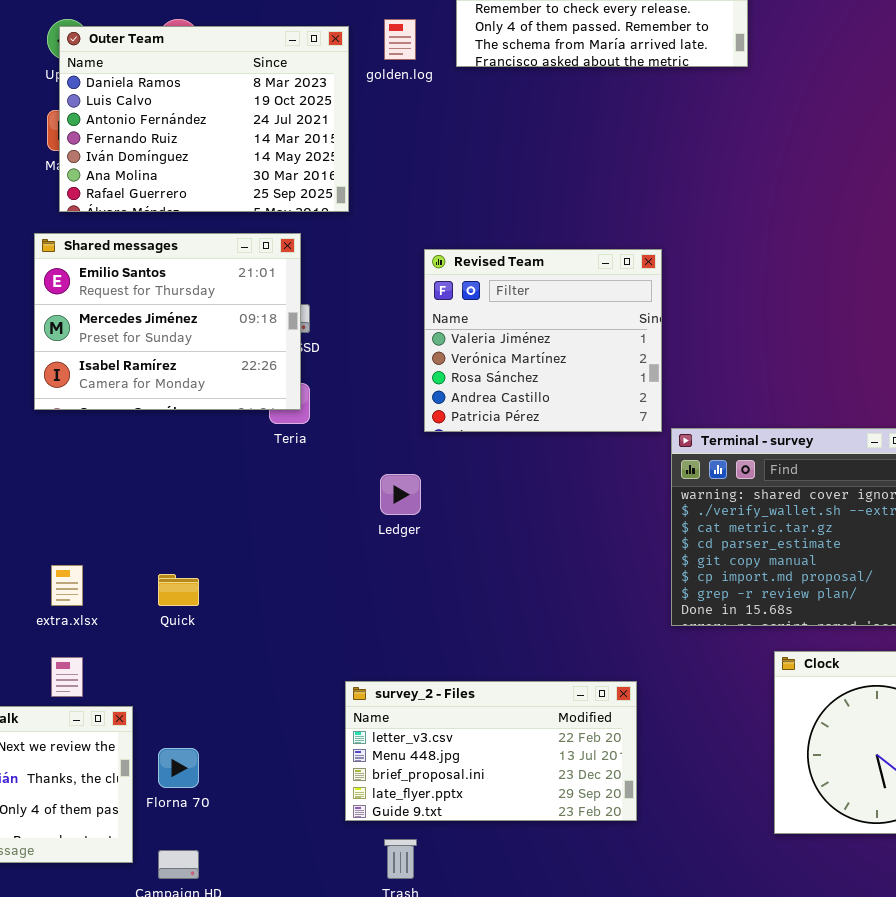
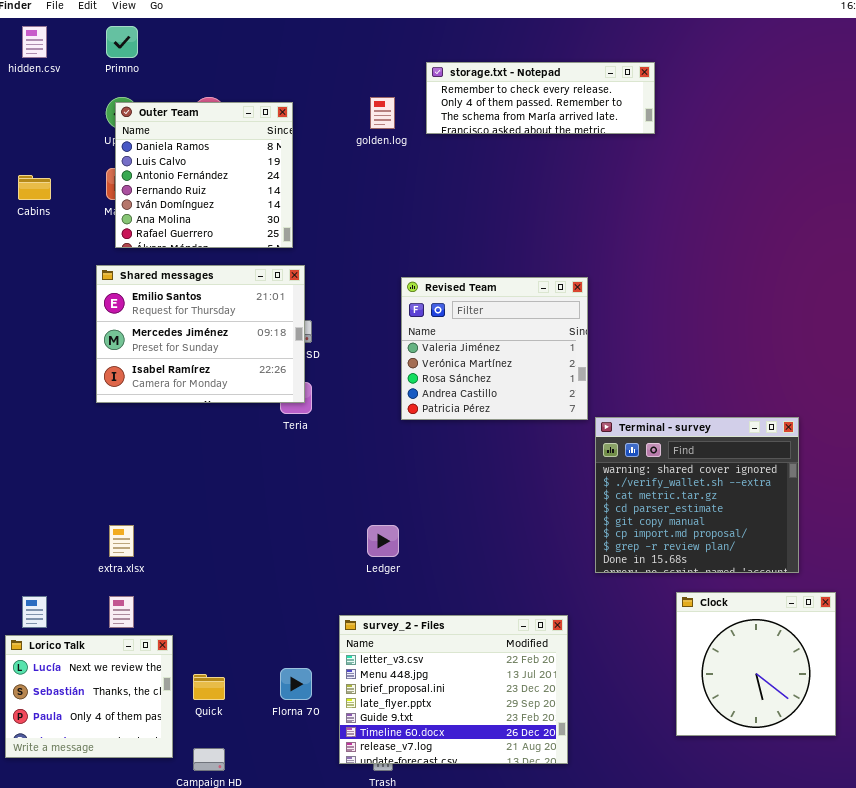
Outer Team: [59,26,349,212] -> [115,102,293,248], resized
Ledger: [380,474,421,515] -> [367,525,399,557], moved
Quick: [158,574,199,606] -> [193,674,225,700], moved
survey_2 - Files: [345,681,637,821] -> [339,615,568,764], resized
Florna 70: [158,748,199,788] -> [280,668,312,700], moved

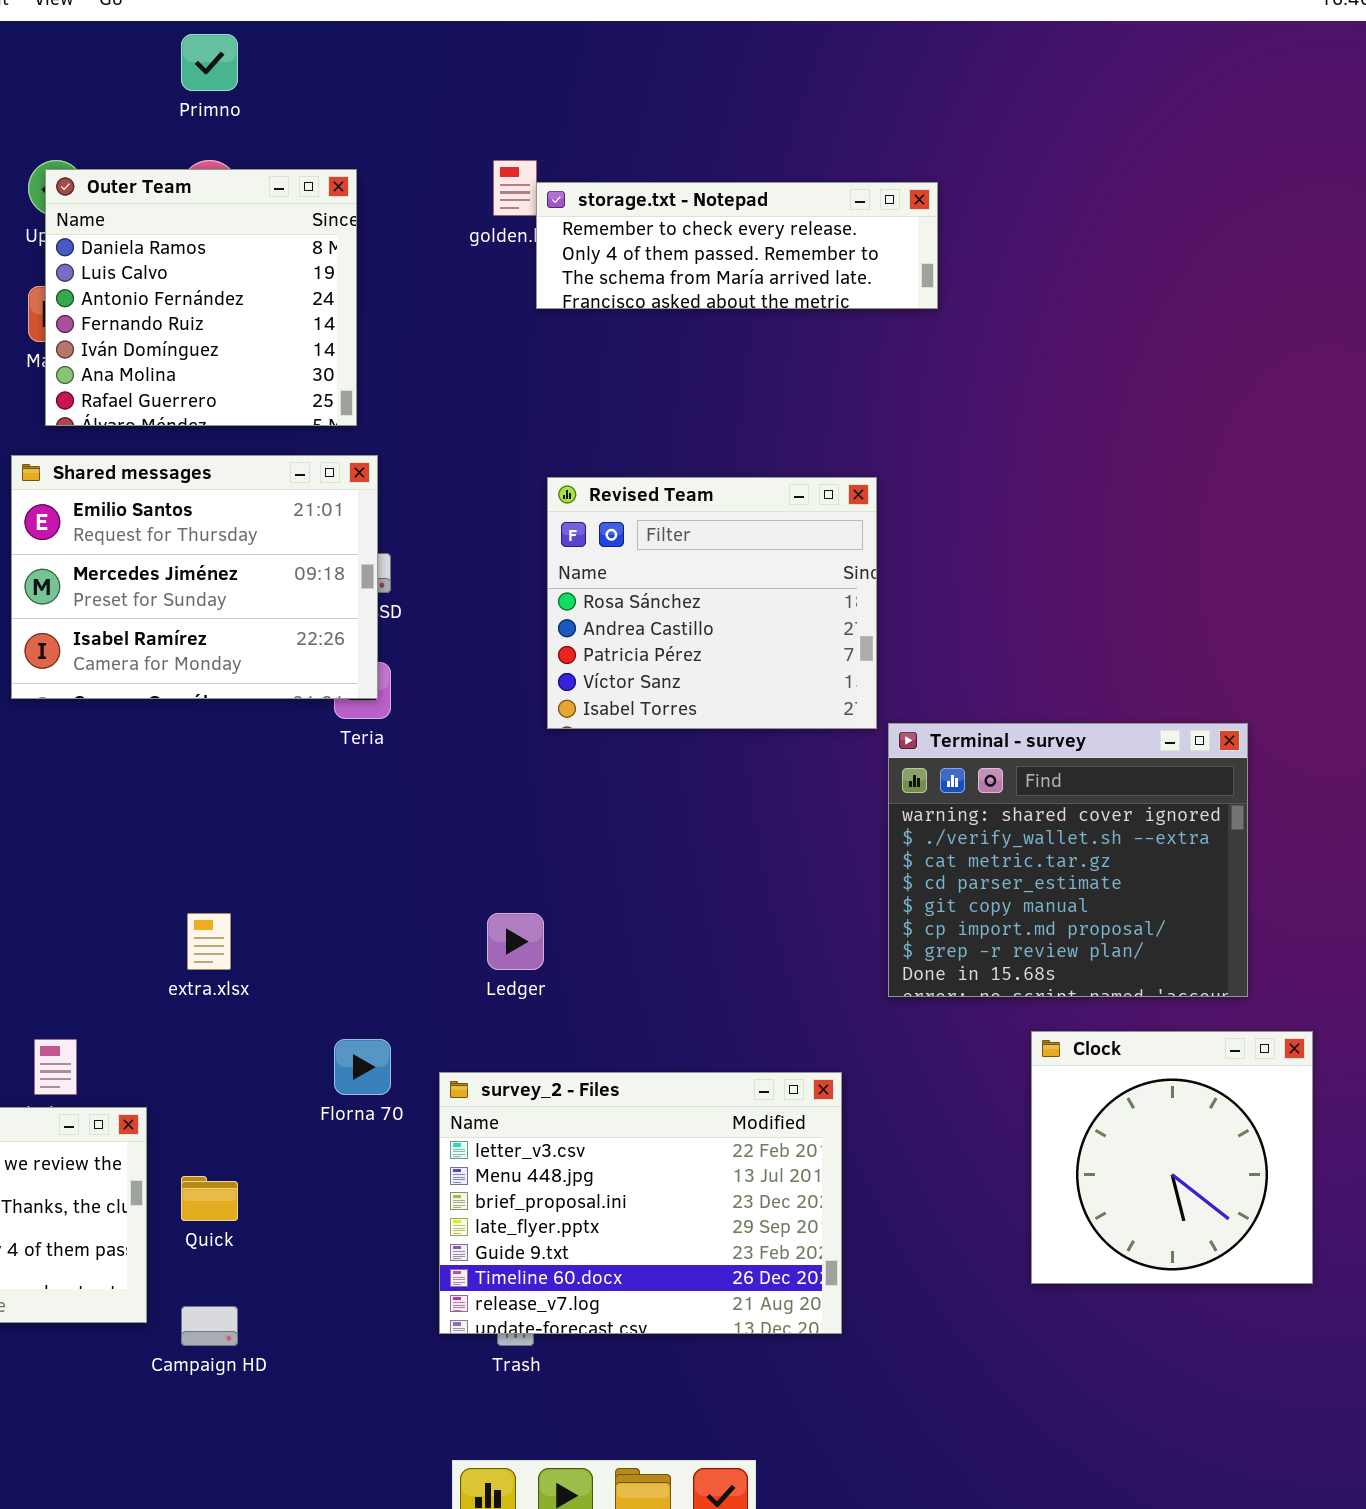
Primno: [106,26,138,58] -> [181,34,238,91], moved
storage.txt - Notepad: [426,62,655,134] -> [536,182,938,309], moved
Revised Team: [401,277,588,420] -> [547,477,877,729], scrolled down 2 rows
extra.xlsx: [109,525,134,557] -> [187,913,231,970], moved
Florna 70: [280,668,312,700] -> [334,1039,391,1095], moved

